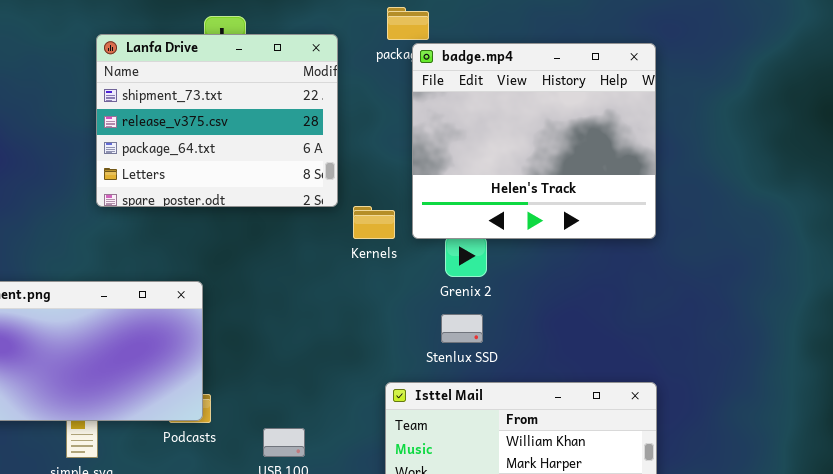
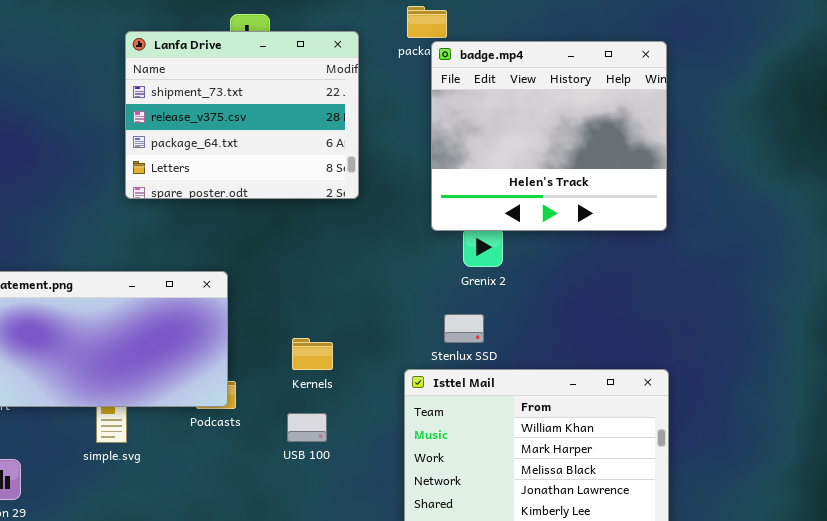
Kernels: [353,206,395,239] -> [292,338,333,370], moved
Stenlux SSD: [441,314,483,343] -> [444,314,484,343], moved

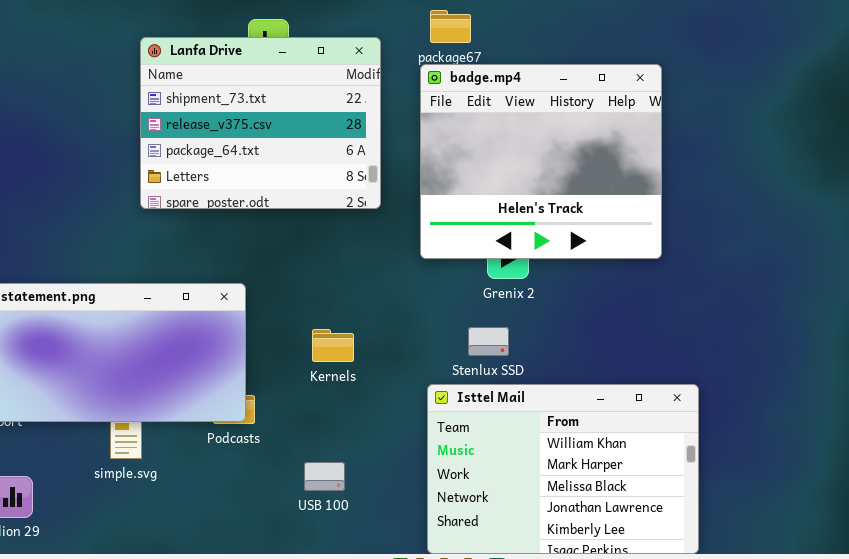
badge.mp4: [431,41,667,231] -> [420,64,662,259], moved
Kernels: [292,338,333,370] -> [312,329,354,362], moved
USB 100: [287,413,327,442] -> [304,462,345,491], moved

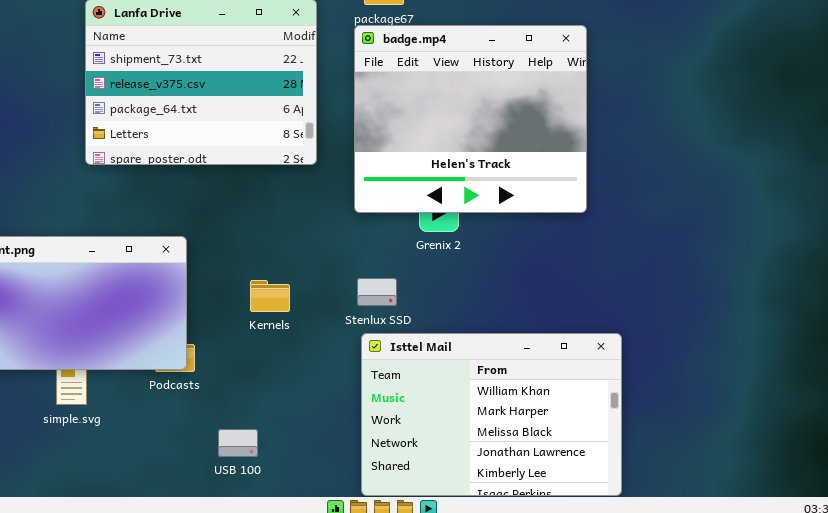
Stenlux SSD: [468,327,509,356] -> [357,278,397,306], moved
USB 100: [304,462,345,491] -> [218,429,258,457], moved

